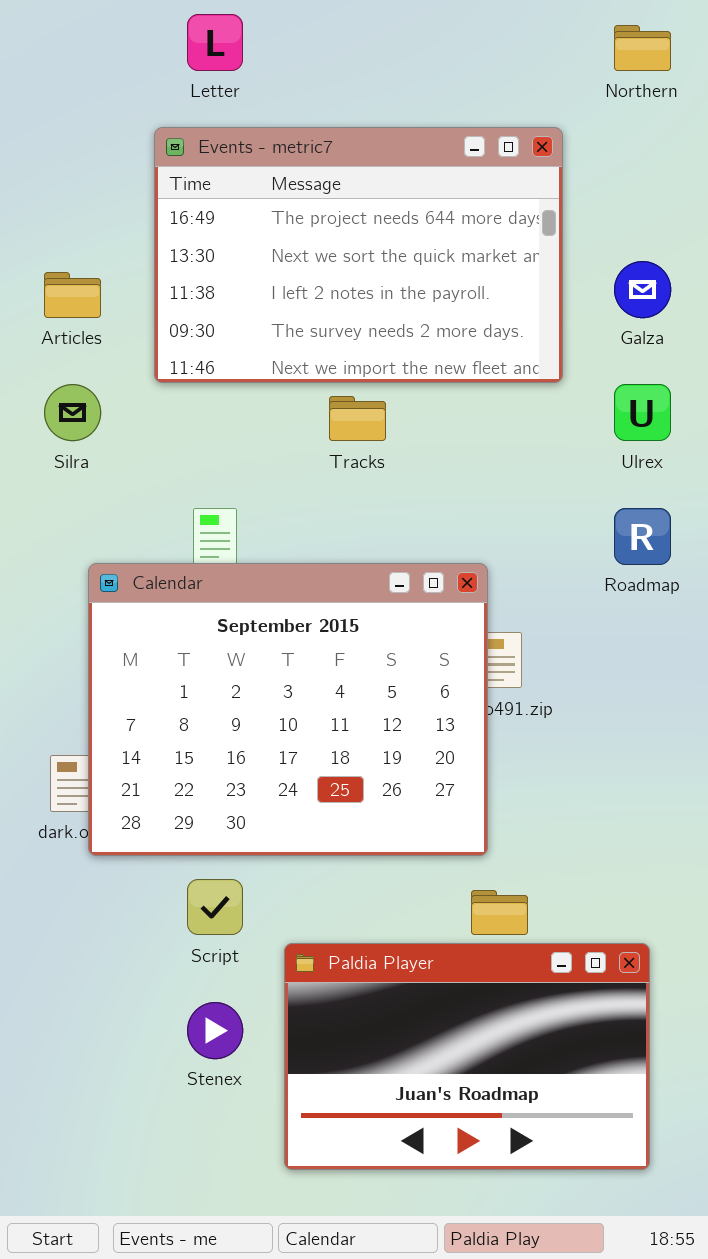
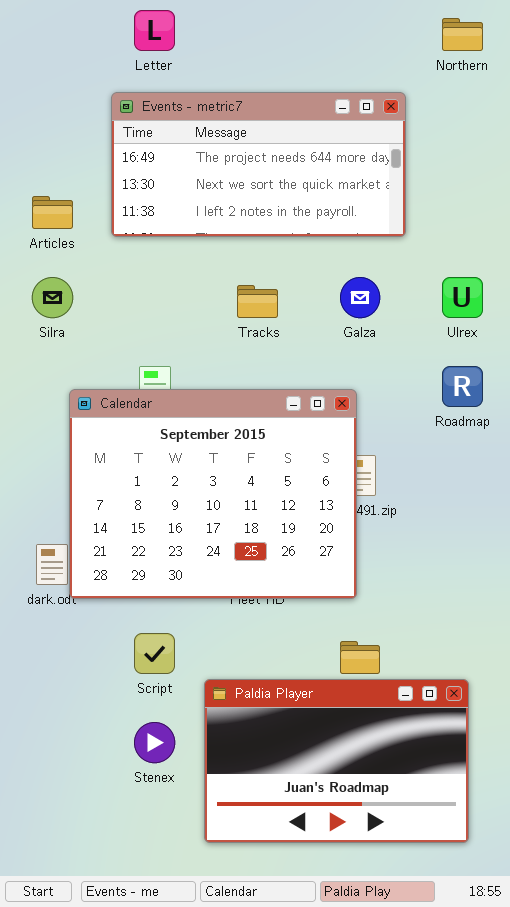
Events - metric7: [154,127,563,383] -> [111,92,406,237], resized
Galza: [614,261,671,318] -> [340,277,380,318], moved
Calendar: [88,563,488,856] -> [69,389,357,599], moved

